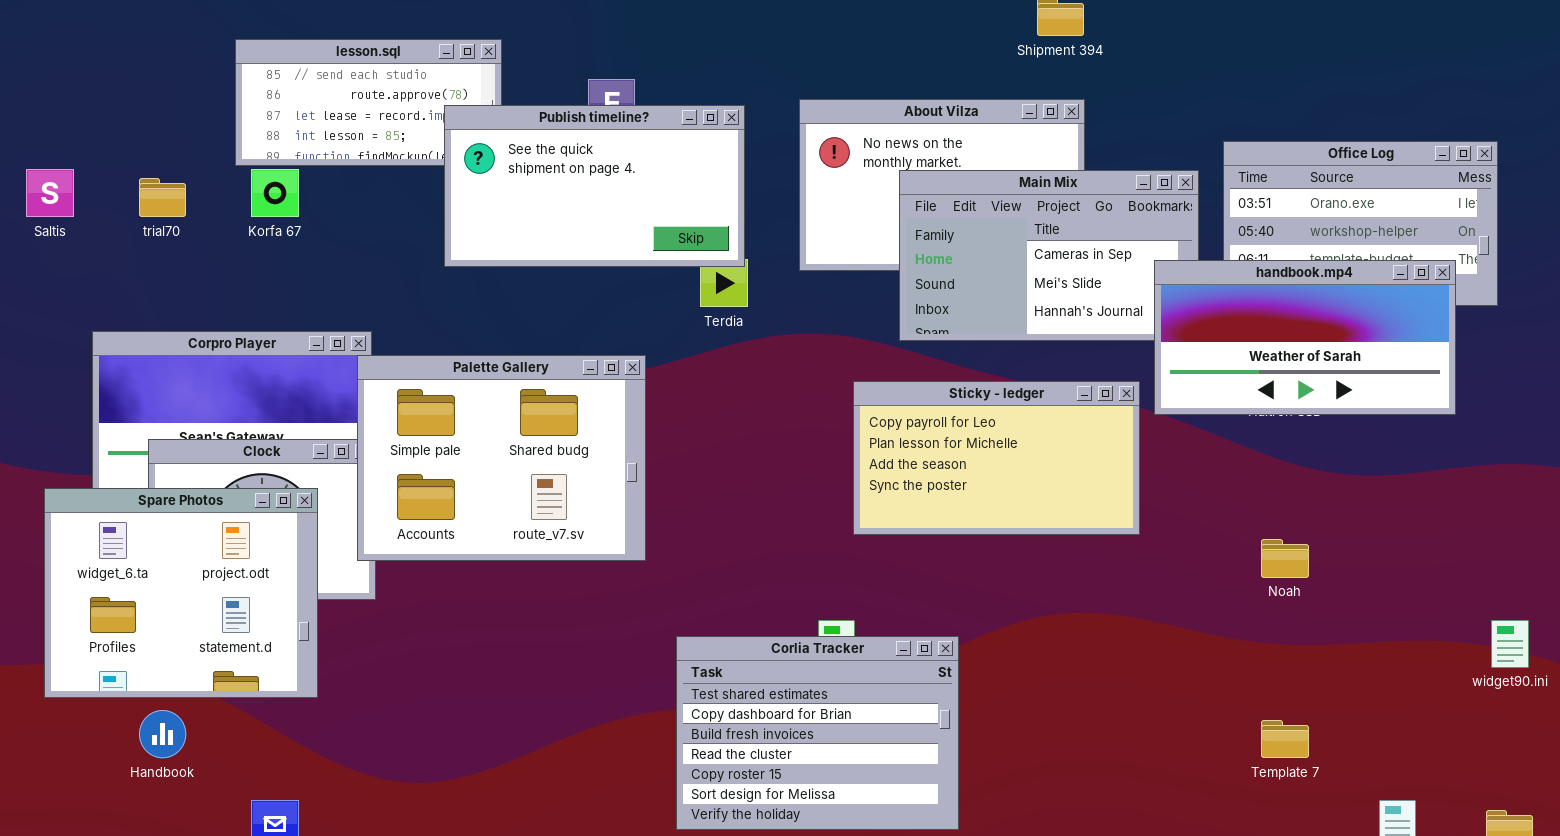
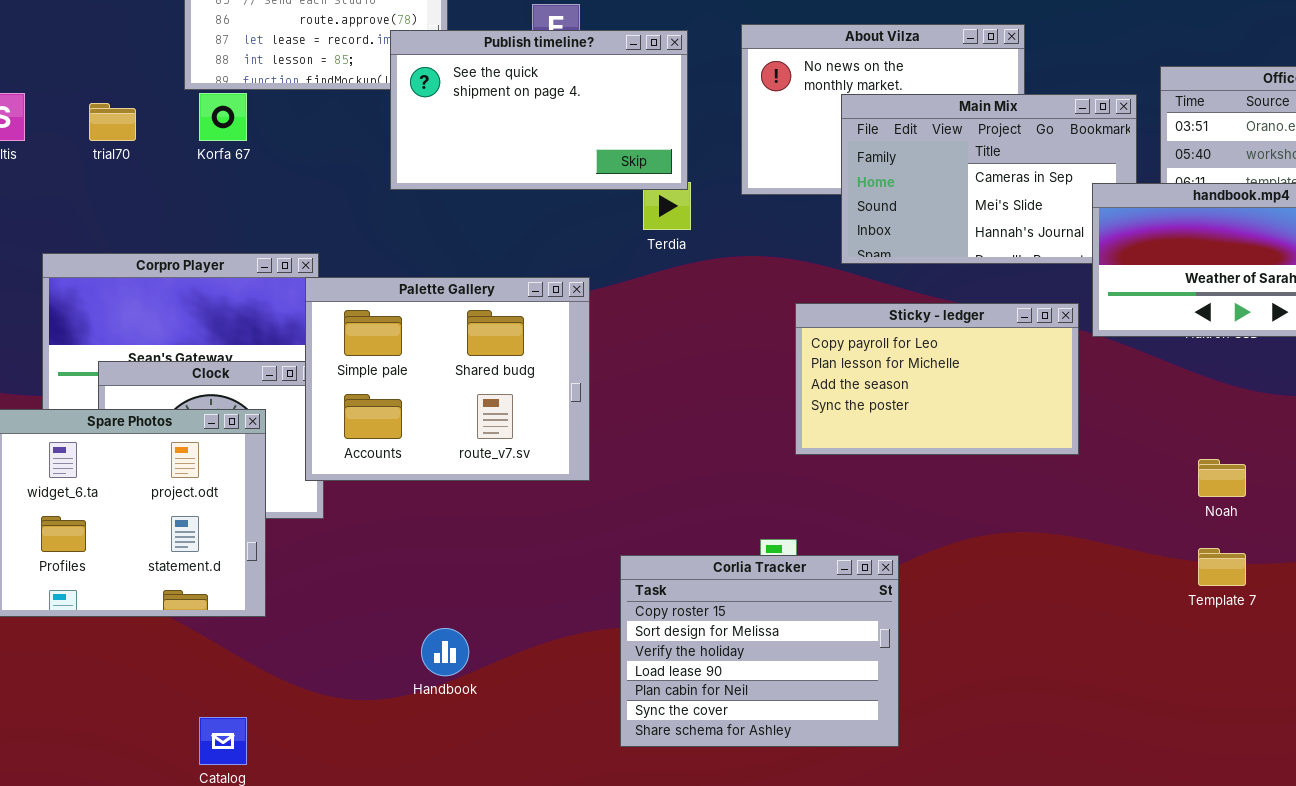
Corlia Tracker: [676,636,959,830] -> [620,555,899,747], scrolled down 4 rows
Handbook: [139,710,186,758] -> [421,628,469,676], moved
Template 7: [1261,720,1309,758] -> [1198,548,1246,586], moved

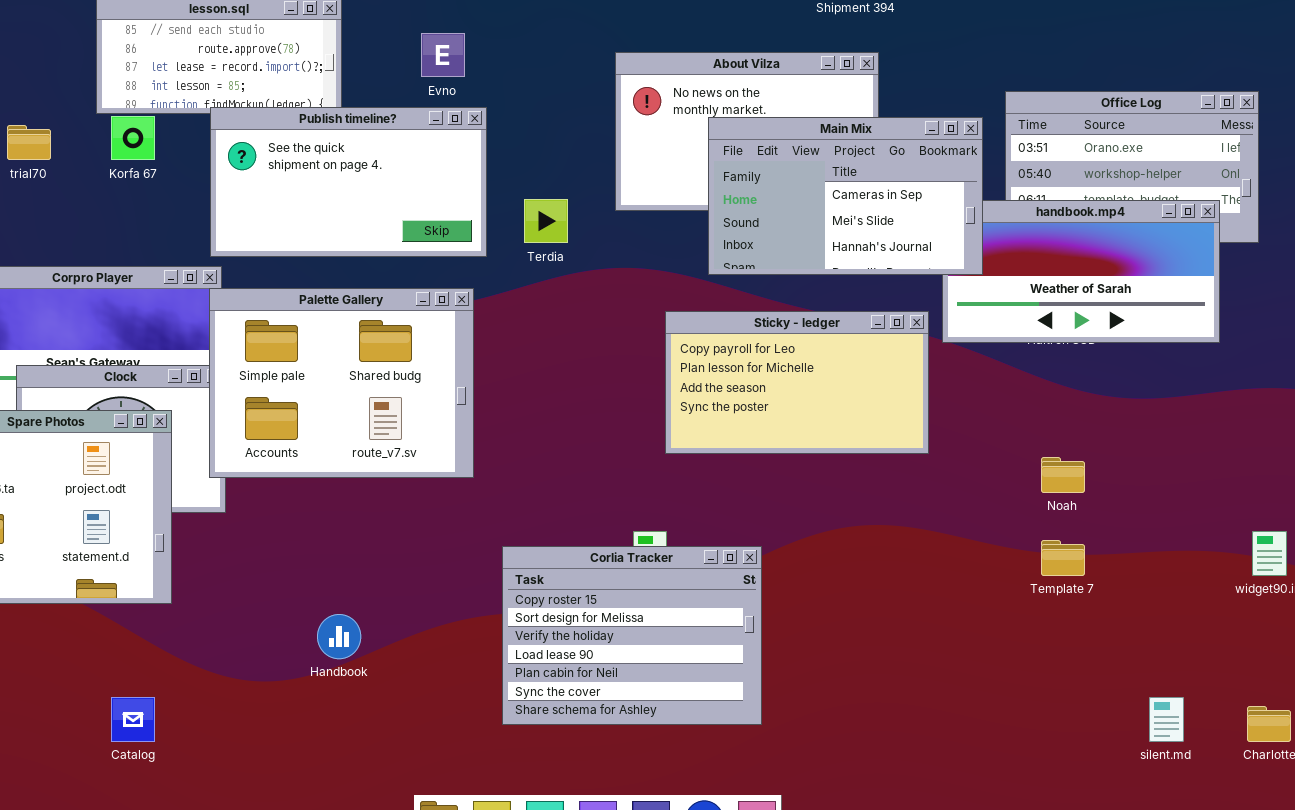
Publish timeline?: [390,30,688,190] -> [210,107,487,257], moved
Main Mix: [841,94,1137,264] -> [708,117,983,275], raised

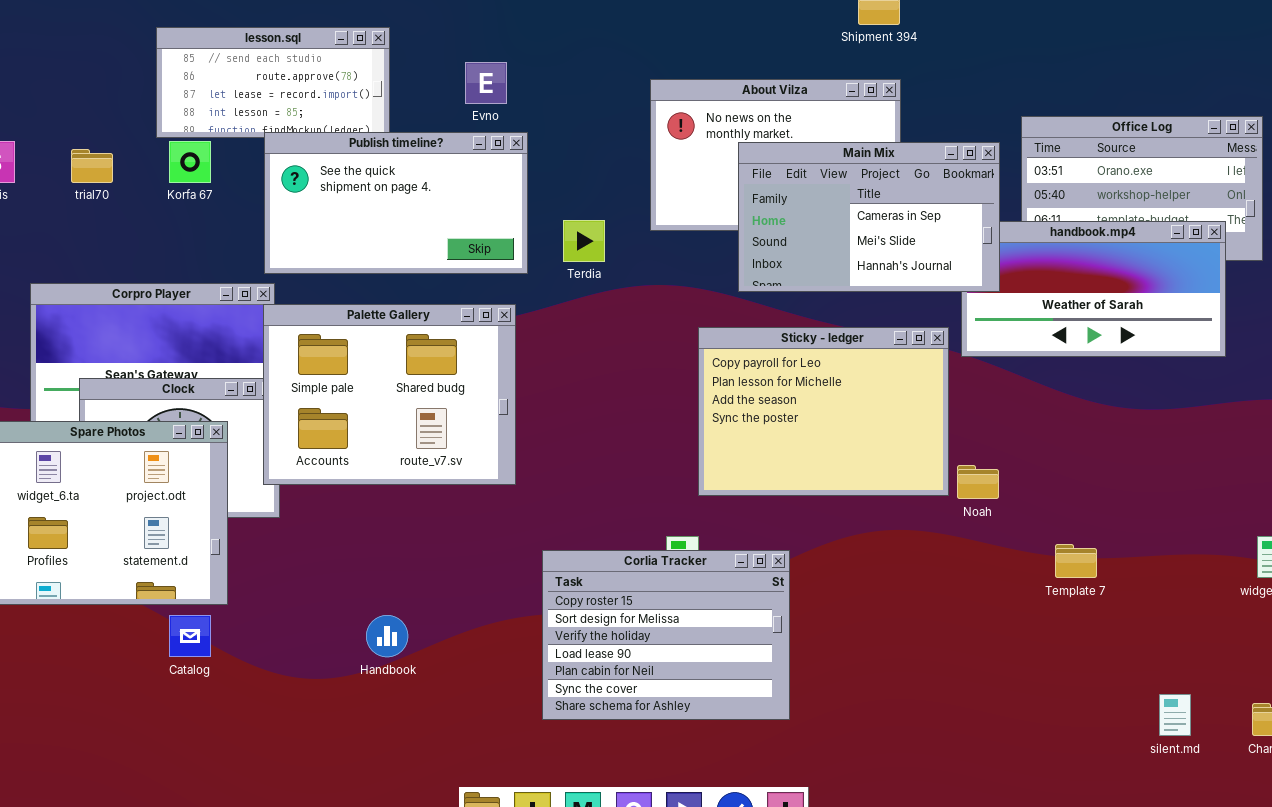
Sticky - ledger: [665,311,929,454] -> [698,327,949,496], resized
Noah: [1041,457,1085,493] -> [957,465,999,499], moved
Catalog: [111,697,155,742] -> [169,615,211,657], moved

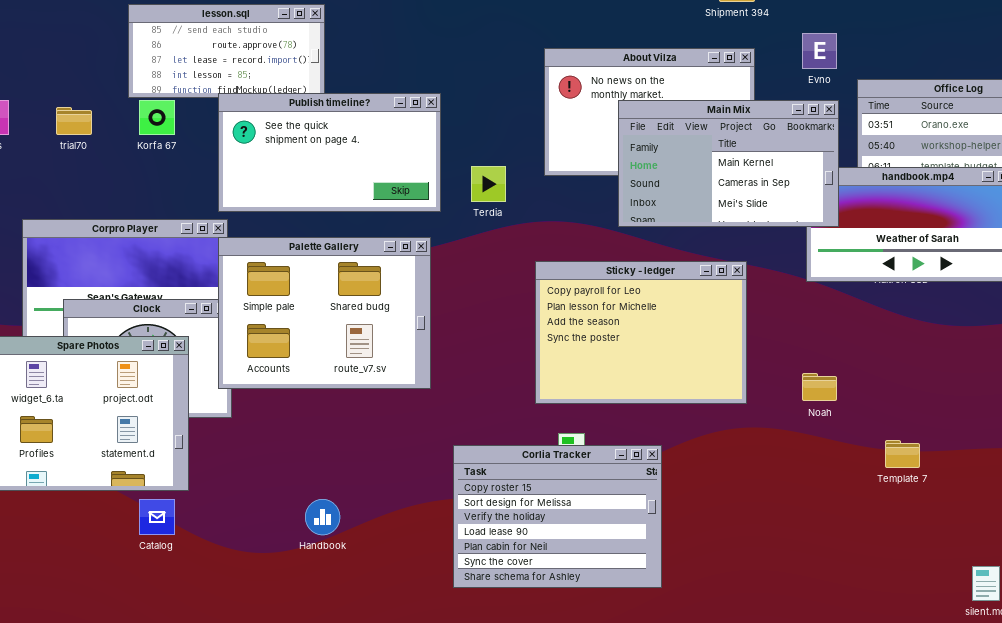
Evno: [465,62,507,104] -> [802,33,837,69], moved
Main Mix: [738,142,1000,292] -> [618,100,839,227], scrolled up 1 row
Sticky - ledger: [698,327,949,496] -> [535,261,747,404], moved

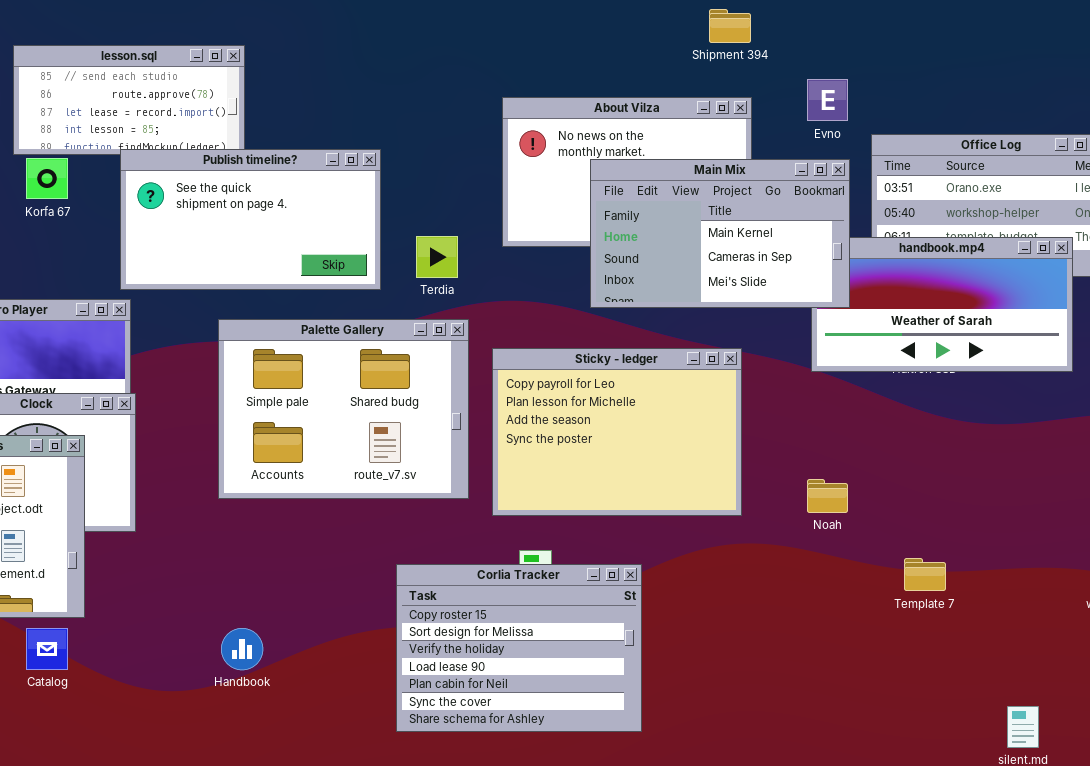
Palette Gallery: [218,237,431,389] -> [218,319,469,499], moved

